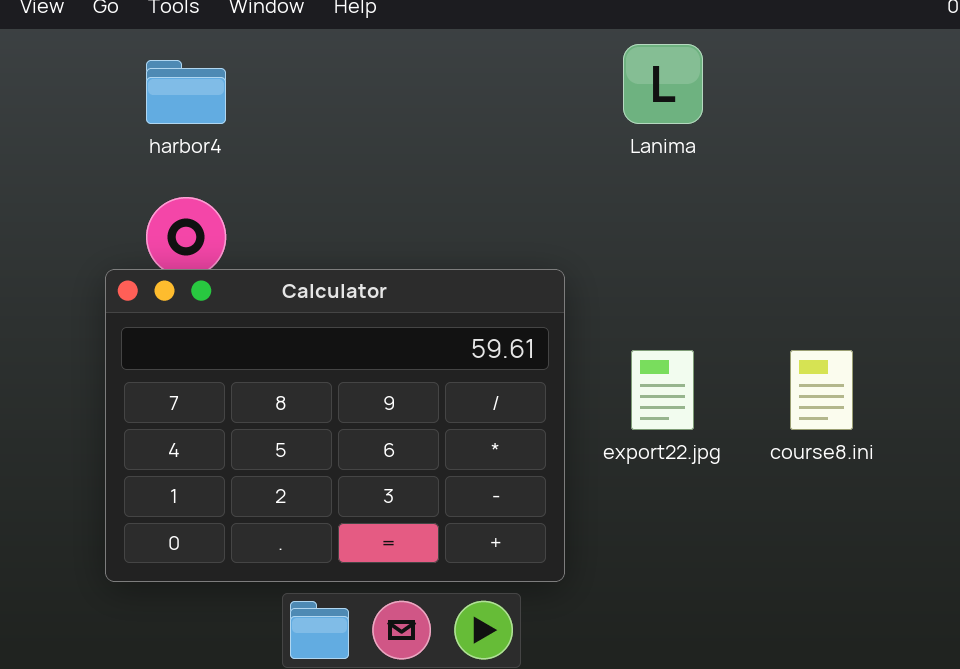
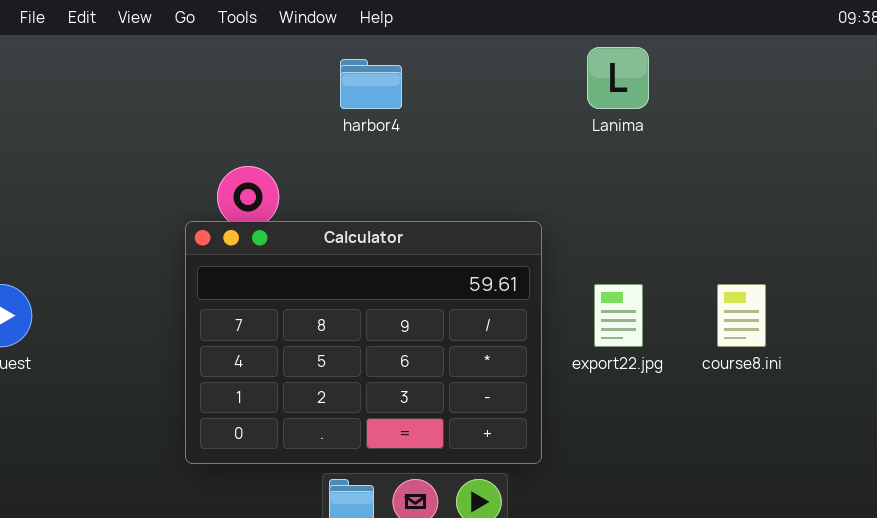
harbor4: [146,60,226,124] -> [340,59,402,109], moved

